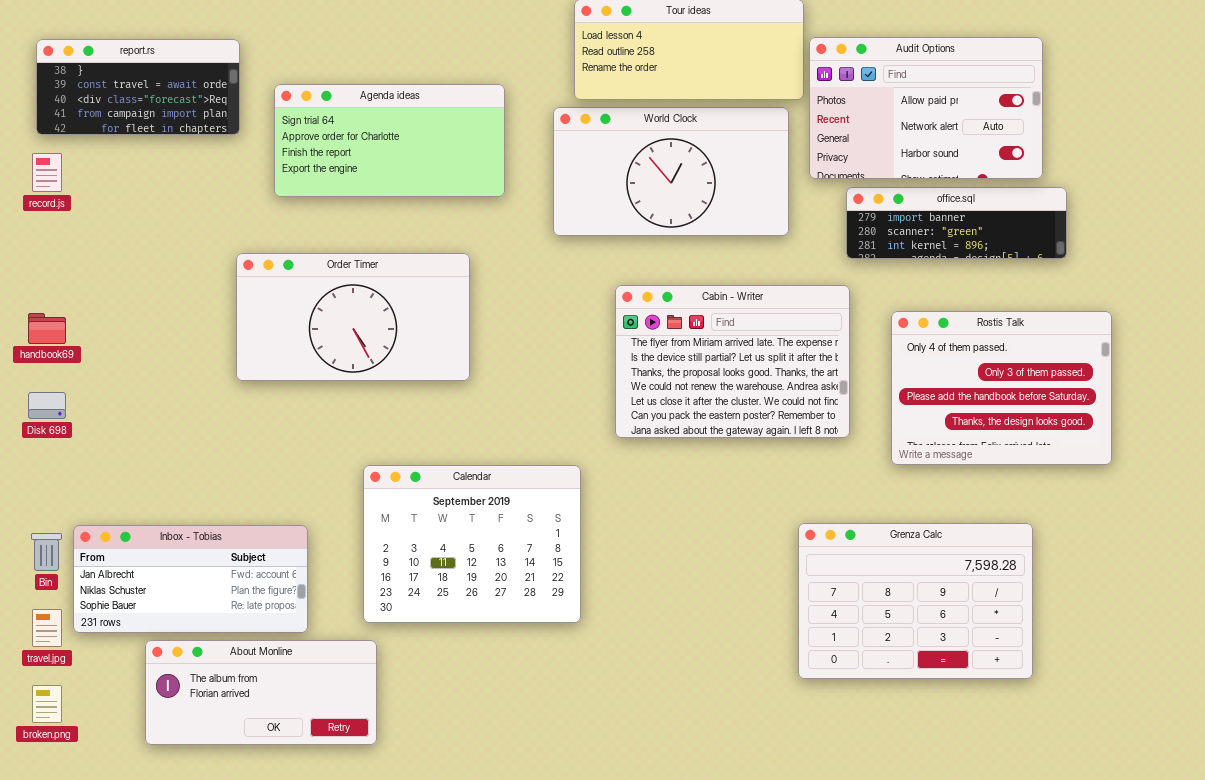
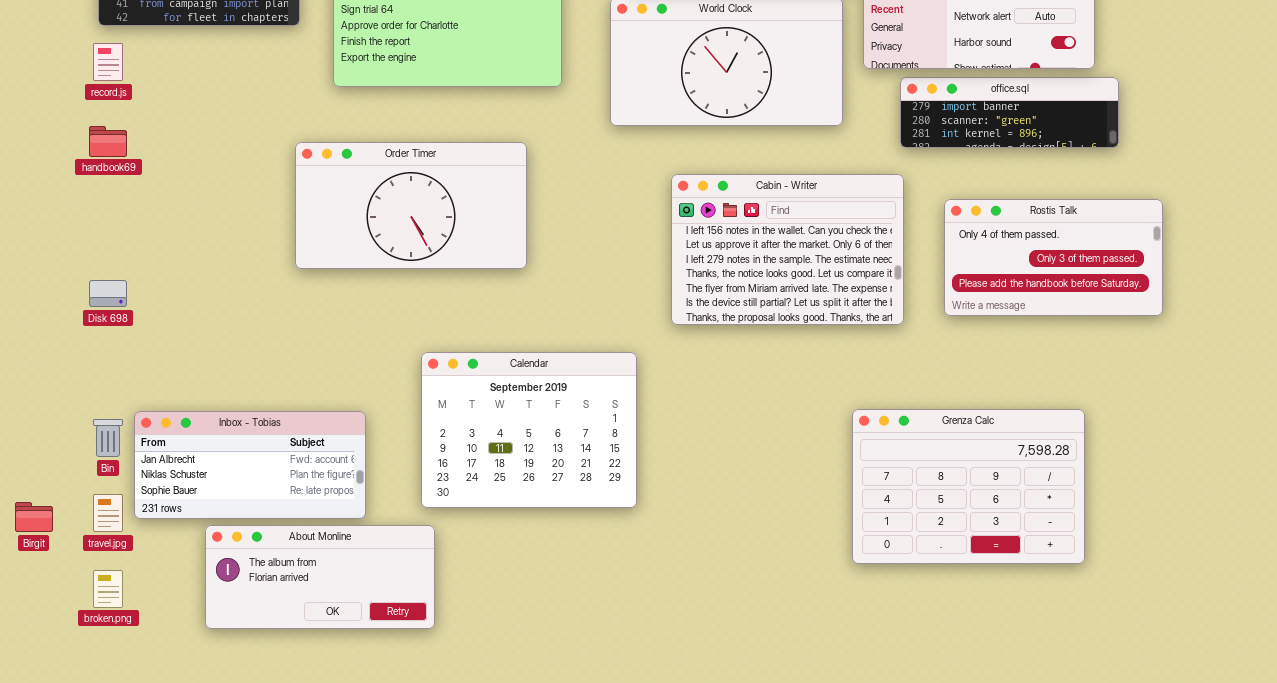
Cabin - Writer: [615,285,850,438] -> [671,174,904,325], scrolled up 4 rows
Rostis Talk: [891,311,1112,465] -> [944,199,1163,316], resized
handbook69: [28,313,66,344] -> [89,126,127,157], moved

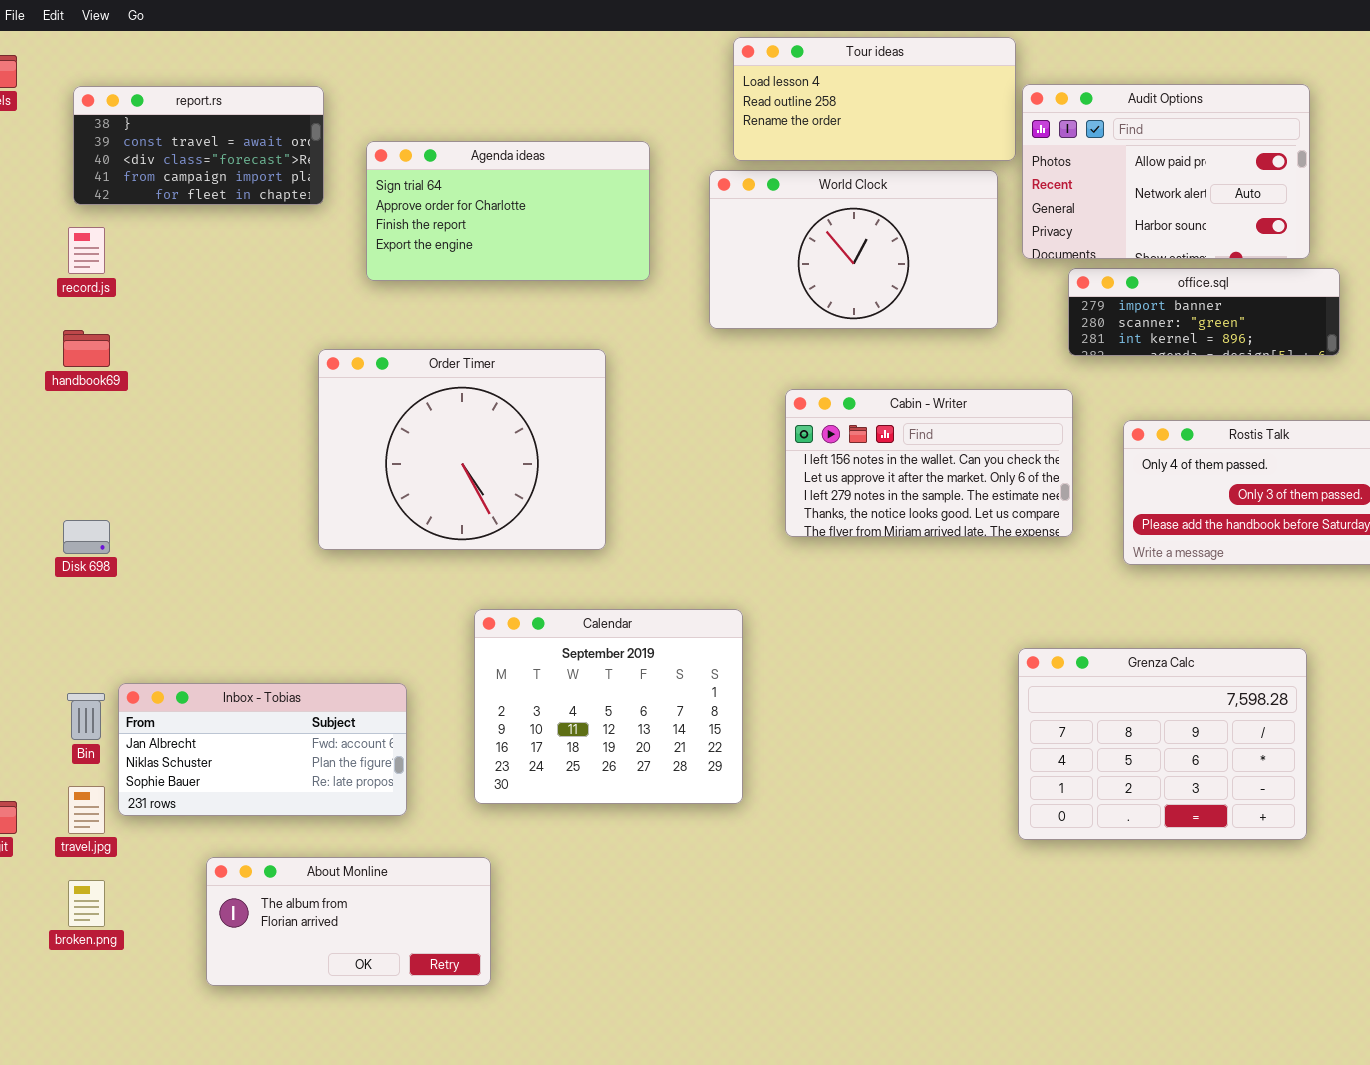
Order Timer: [295,142,527,269] -> [318,349,606,550], resized
Cabin - Writer: [671,174,904,325] -> [785,389,1073,537], resized
Grenza Calc: [852,409,1085,564] -> [1018,648,1307,840], moved
About Monline: [205,525,435,629] -> [206,857,491,986], moved

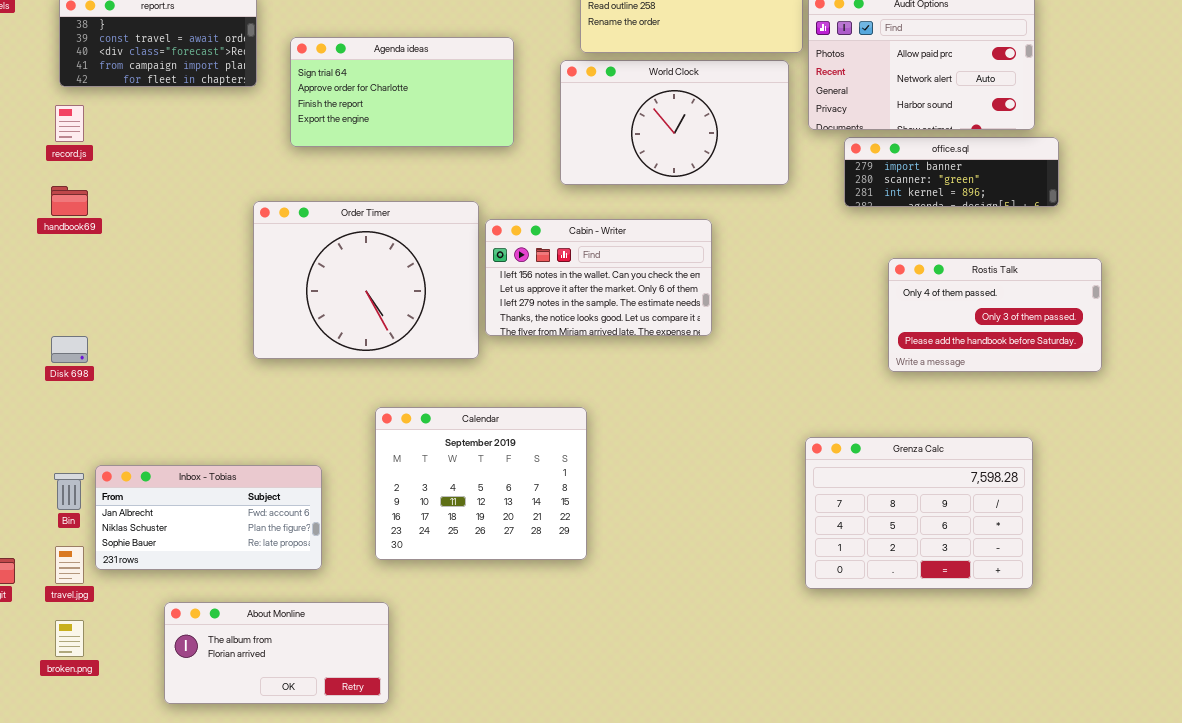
Cabin - Writer: [785,389,1073,537] -> [485,219,712,336], moved

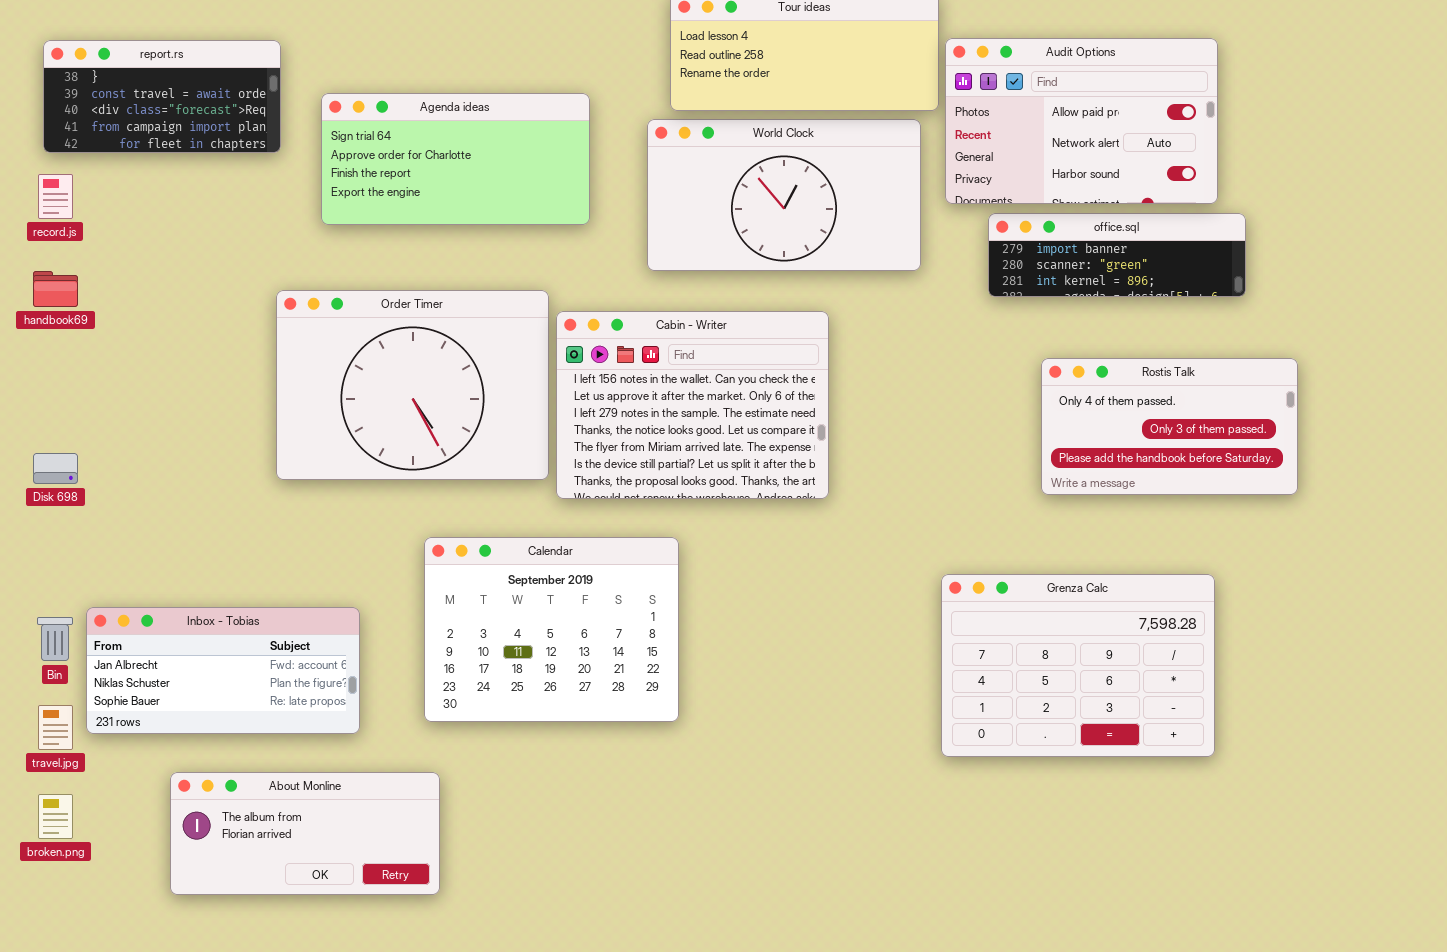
Cabin - Writer: [485,219,712,336] -> [556,311,829,499], resized

